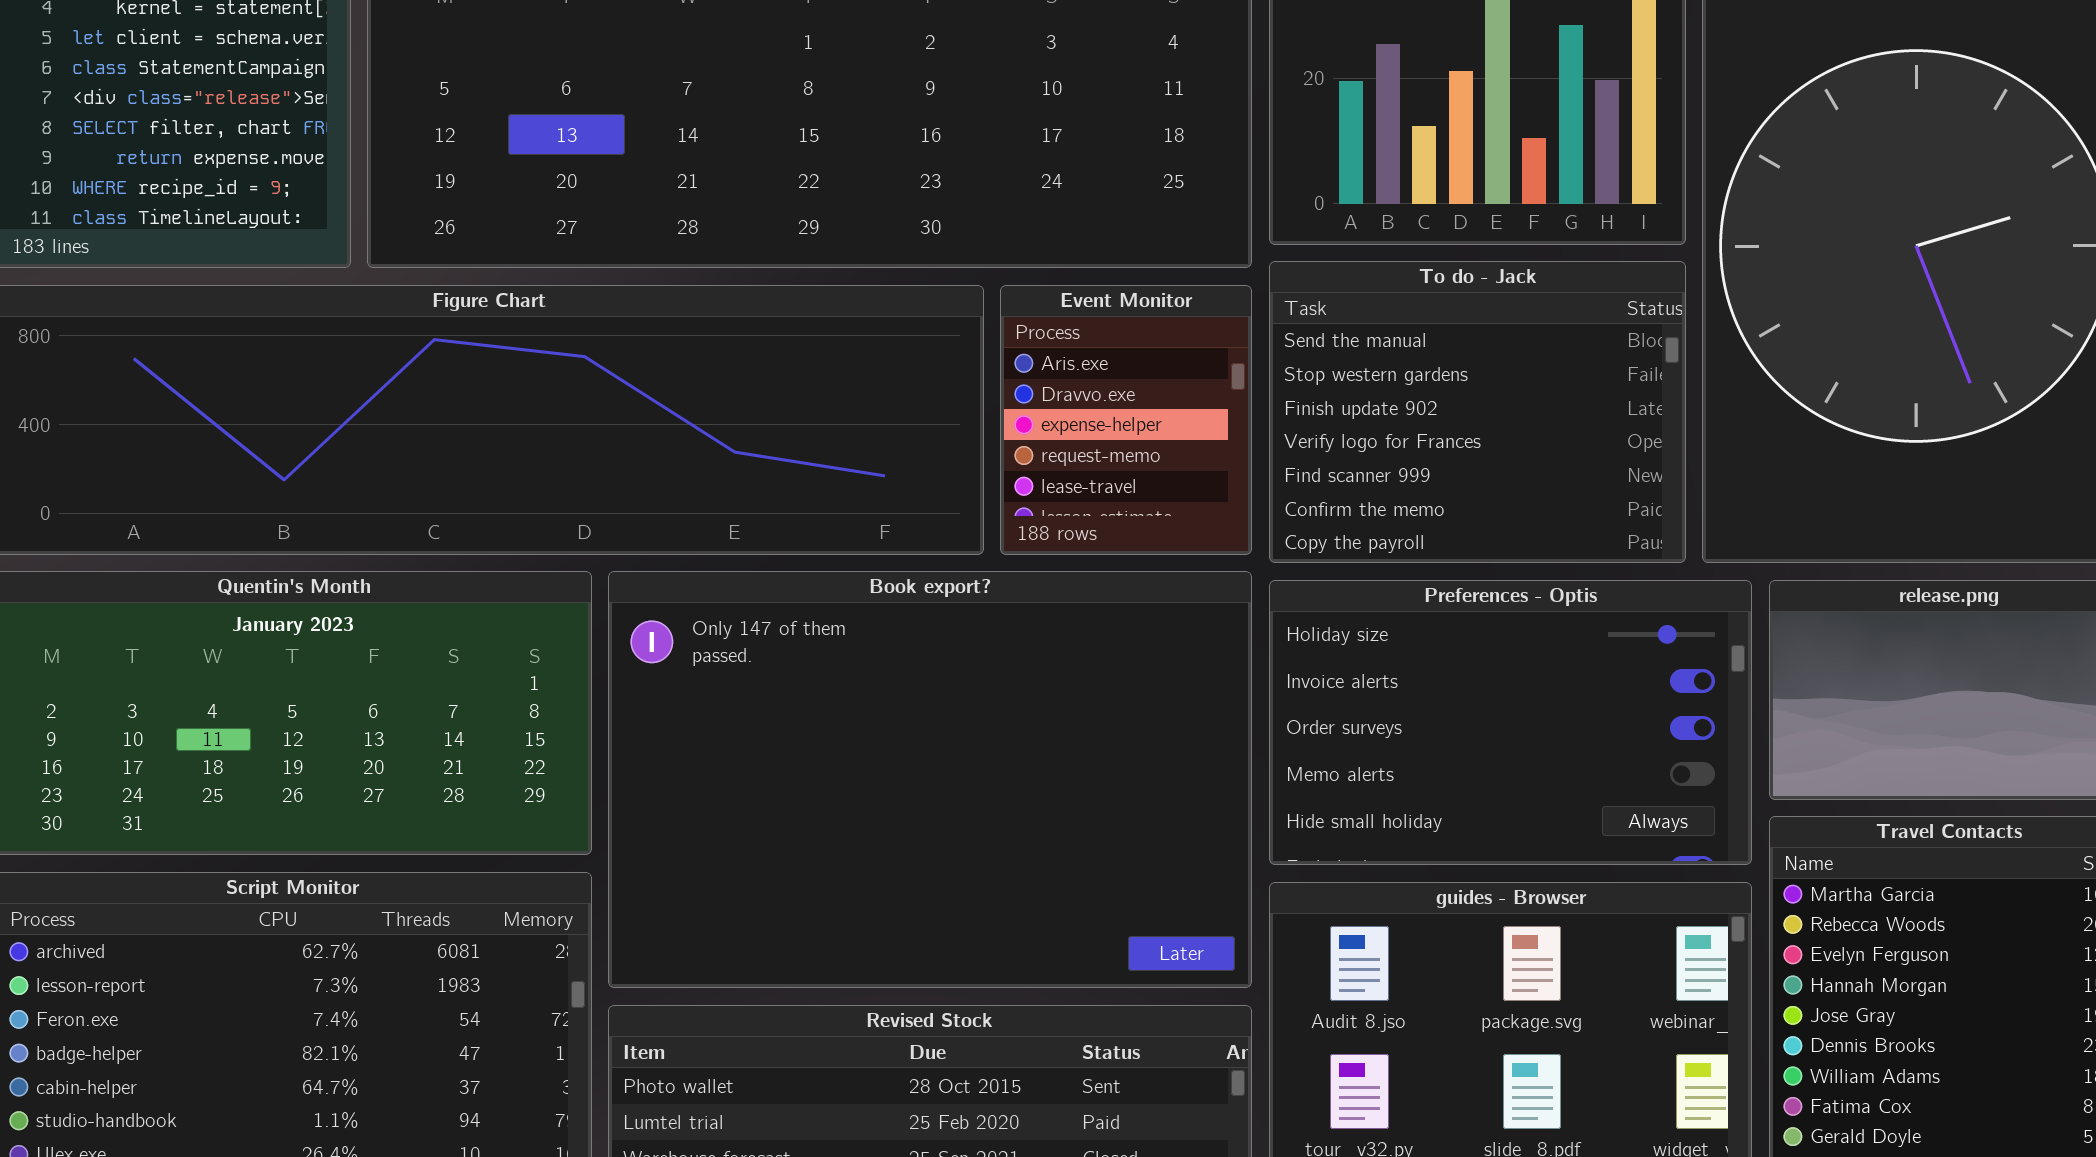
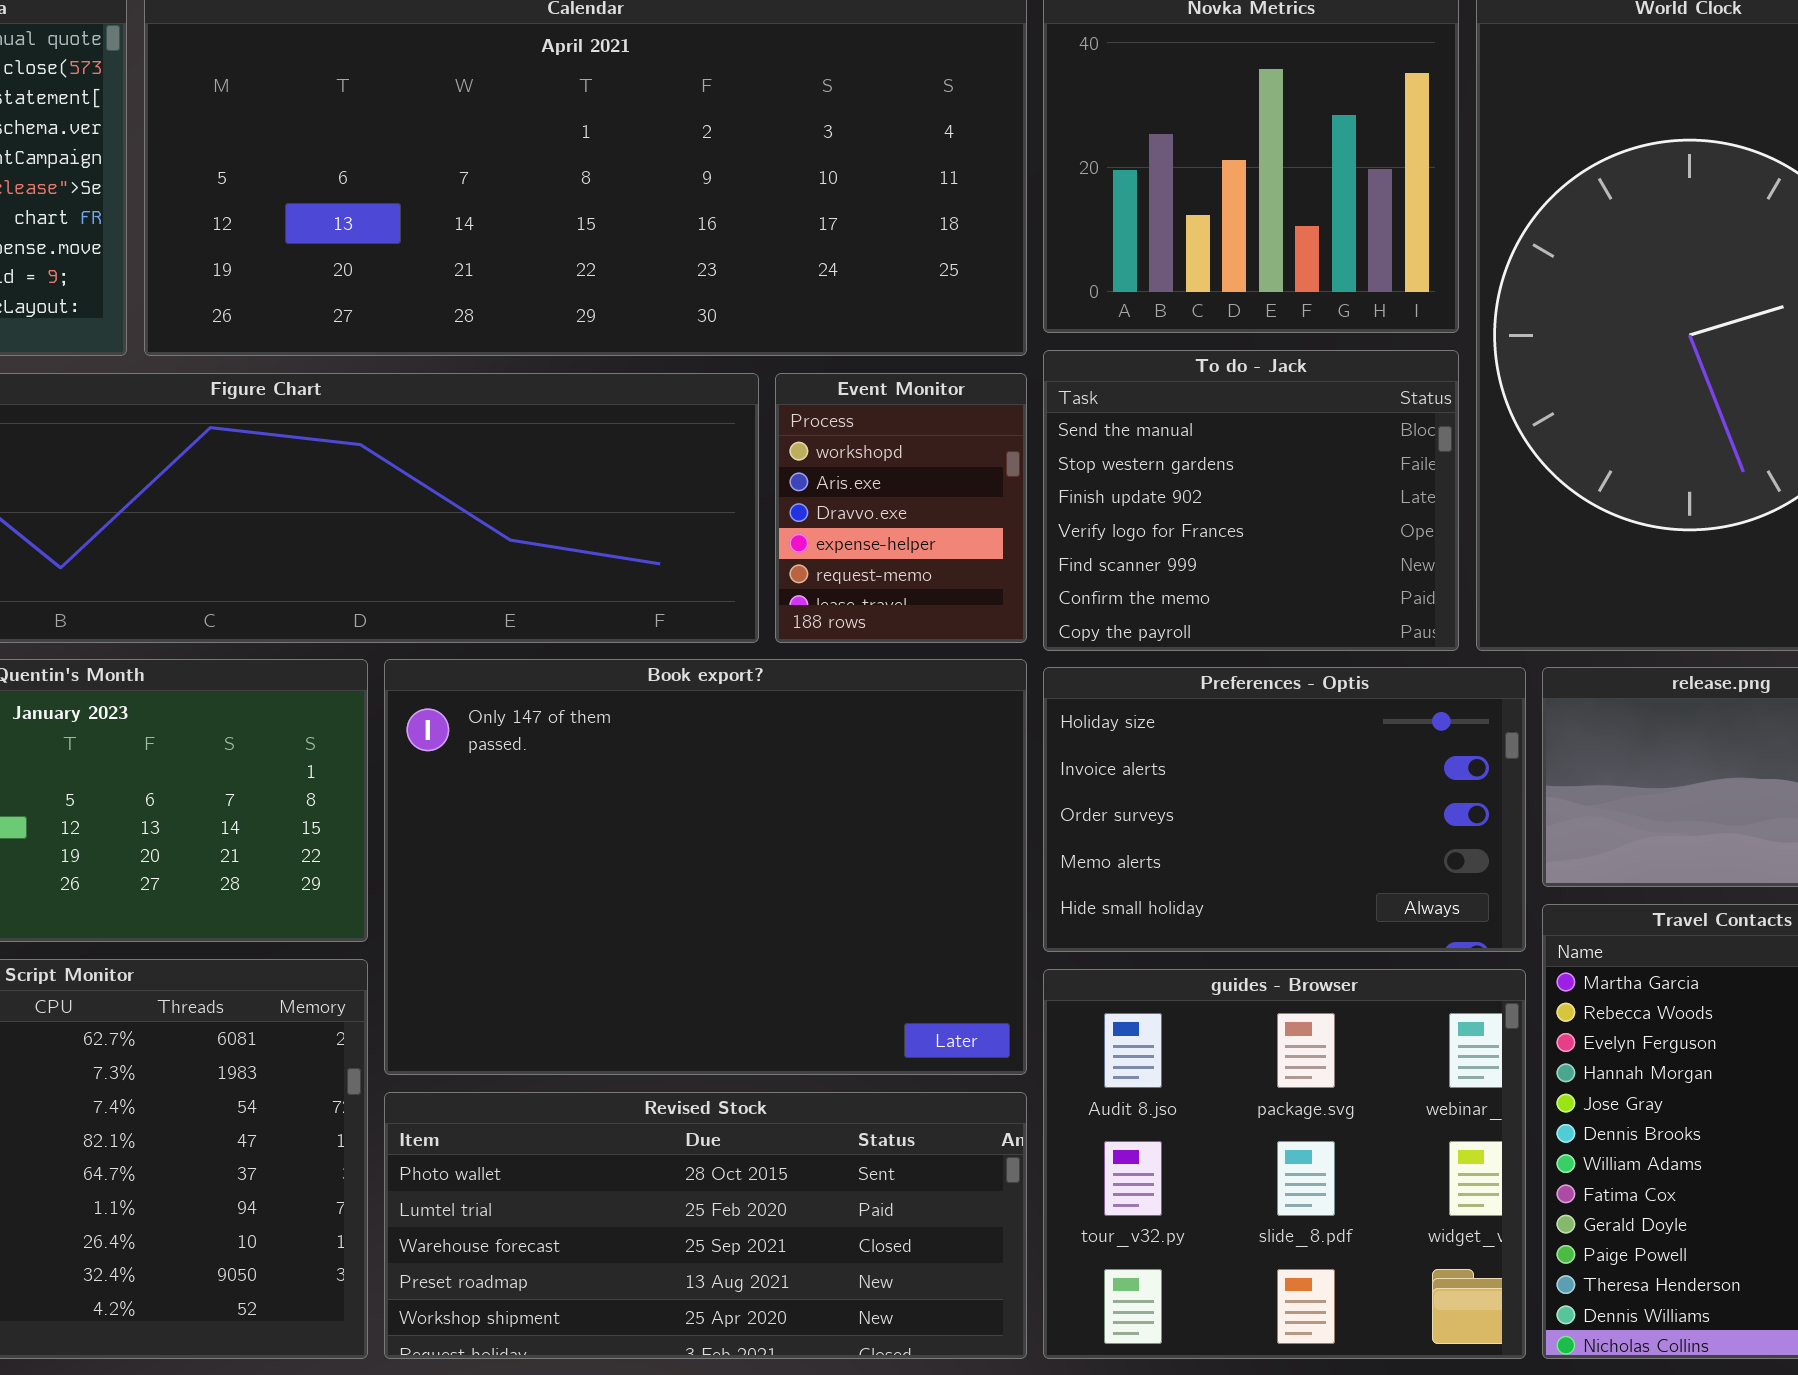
Event Monitor: [1000,285,1252,555] -> [775,373,1027,643], scrolled up 1 row

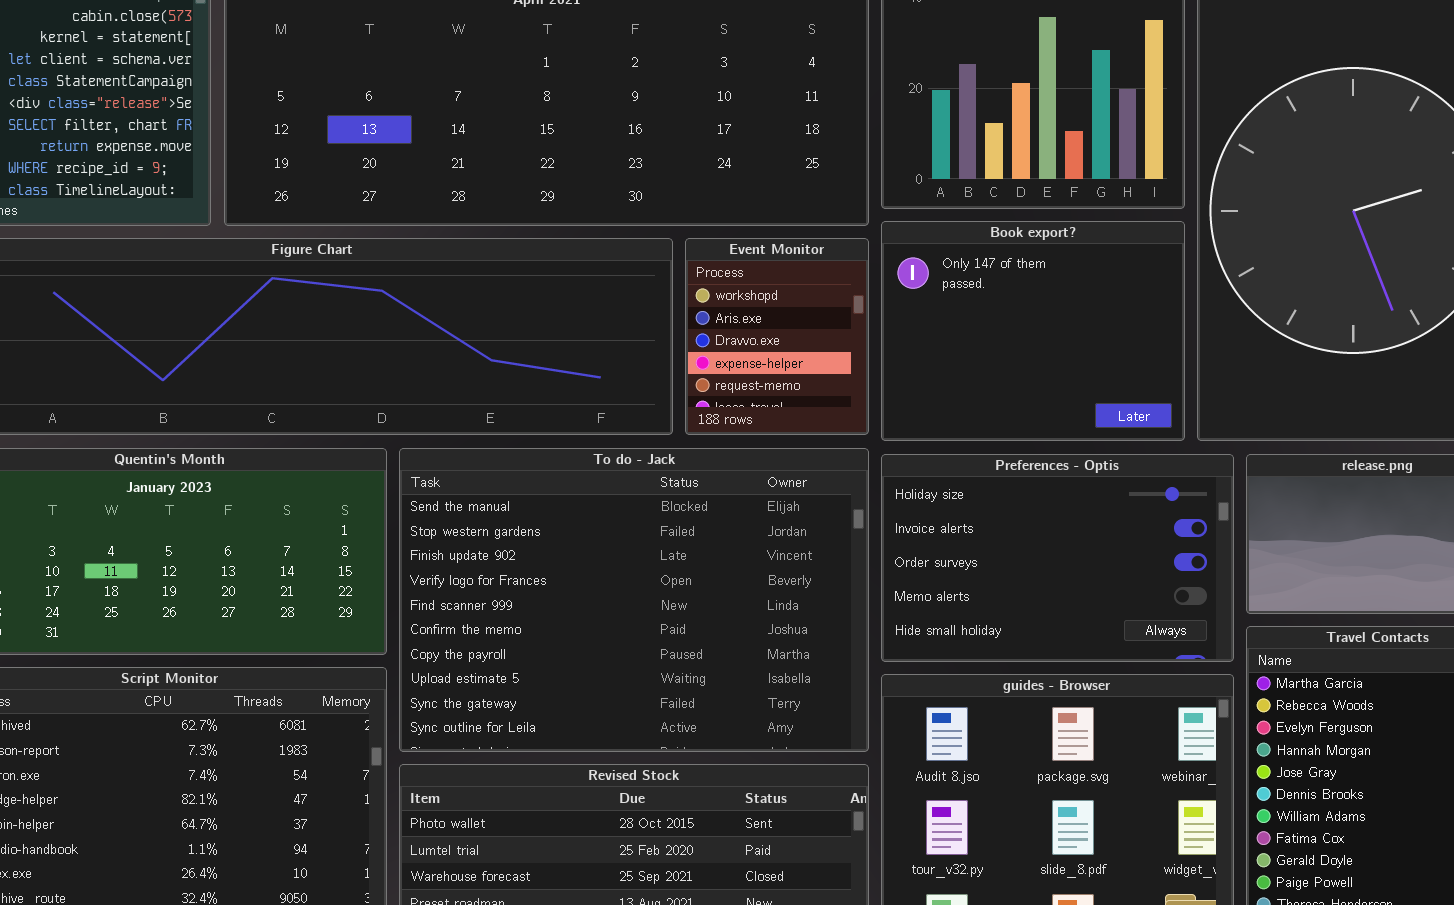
To do - Jack: [1043,350,1459,651] -> [399,448,869,752], moved, resized
Book export?: [384,659,1027,1075] -> [881,221,1185,441], moved, resized

